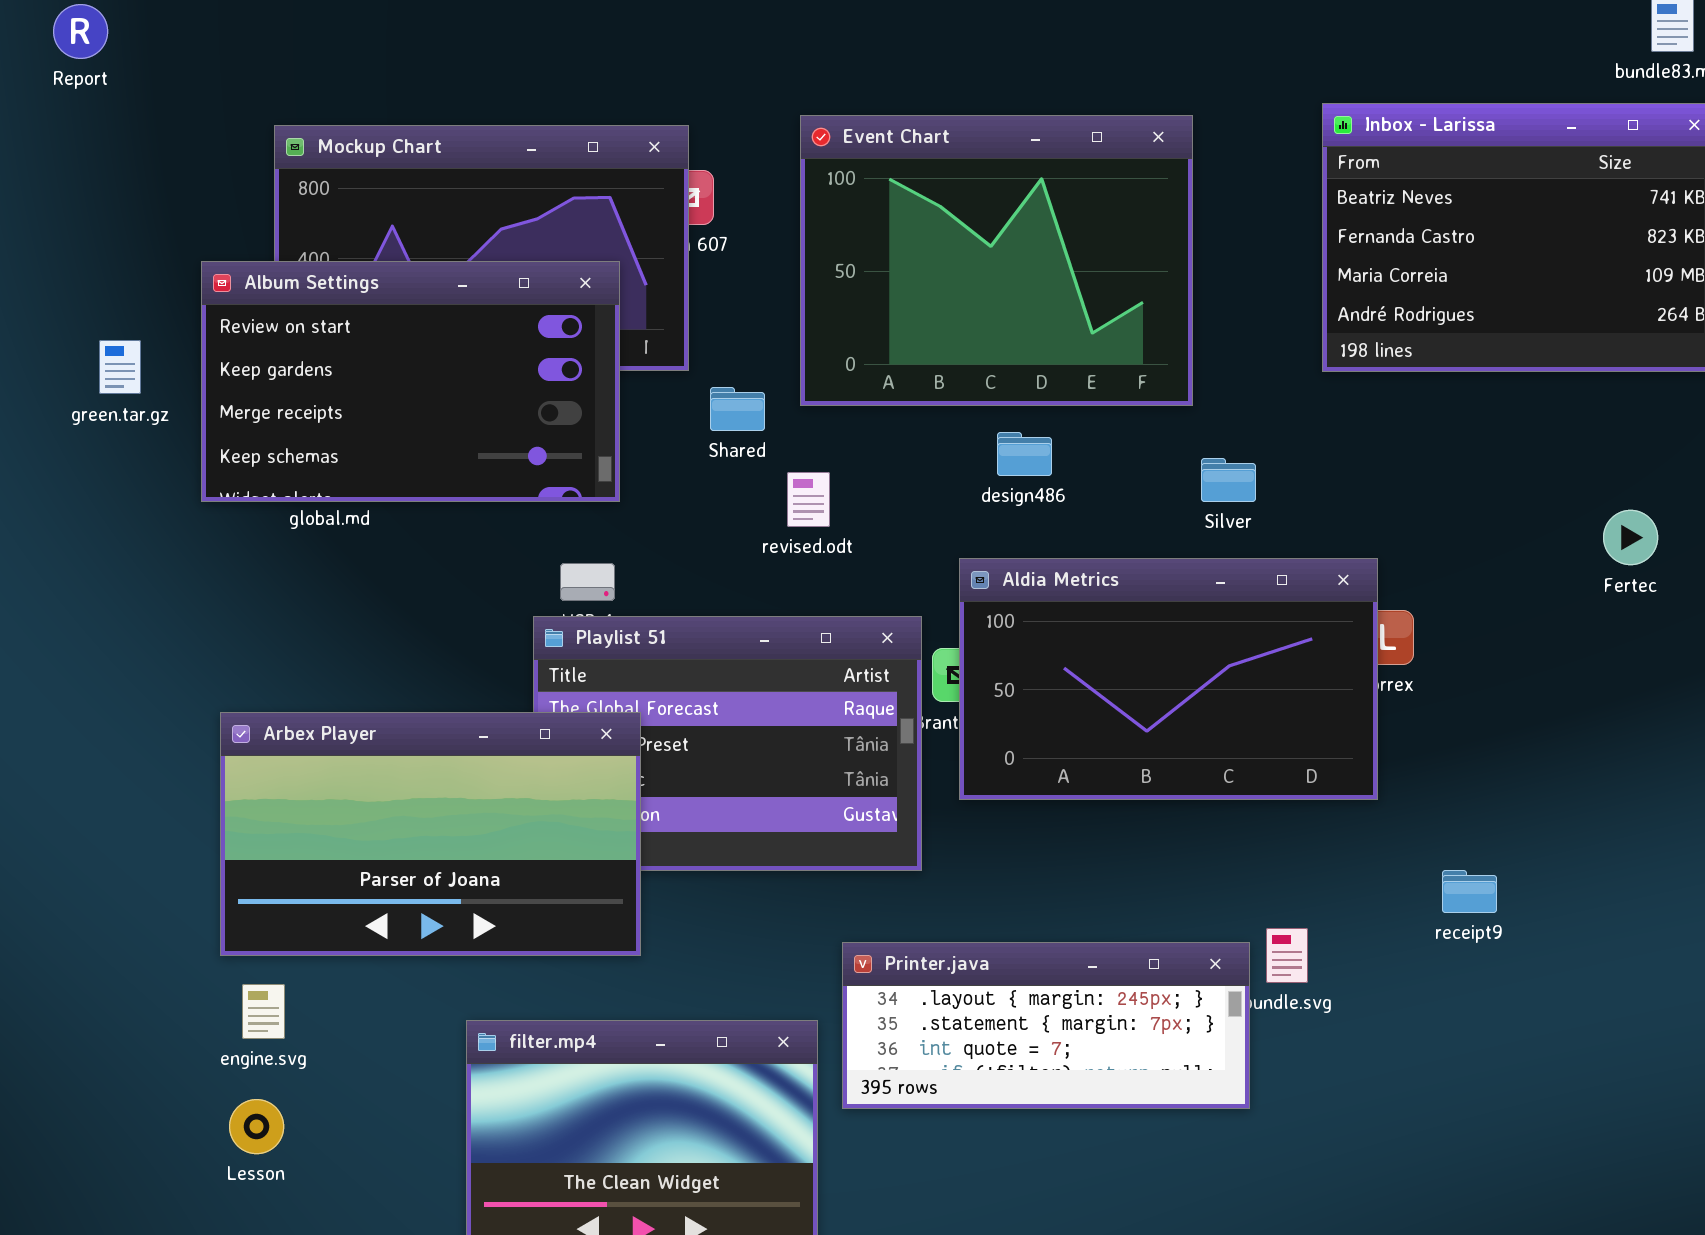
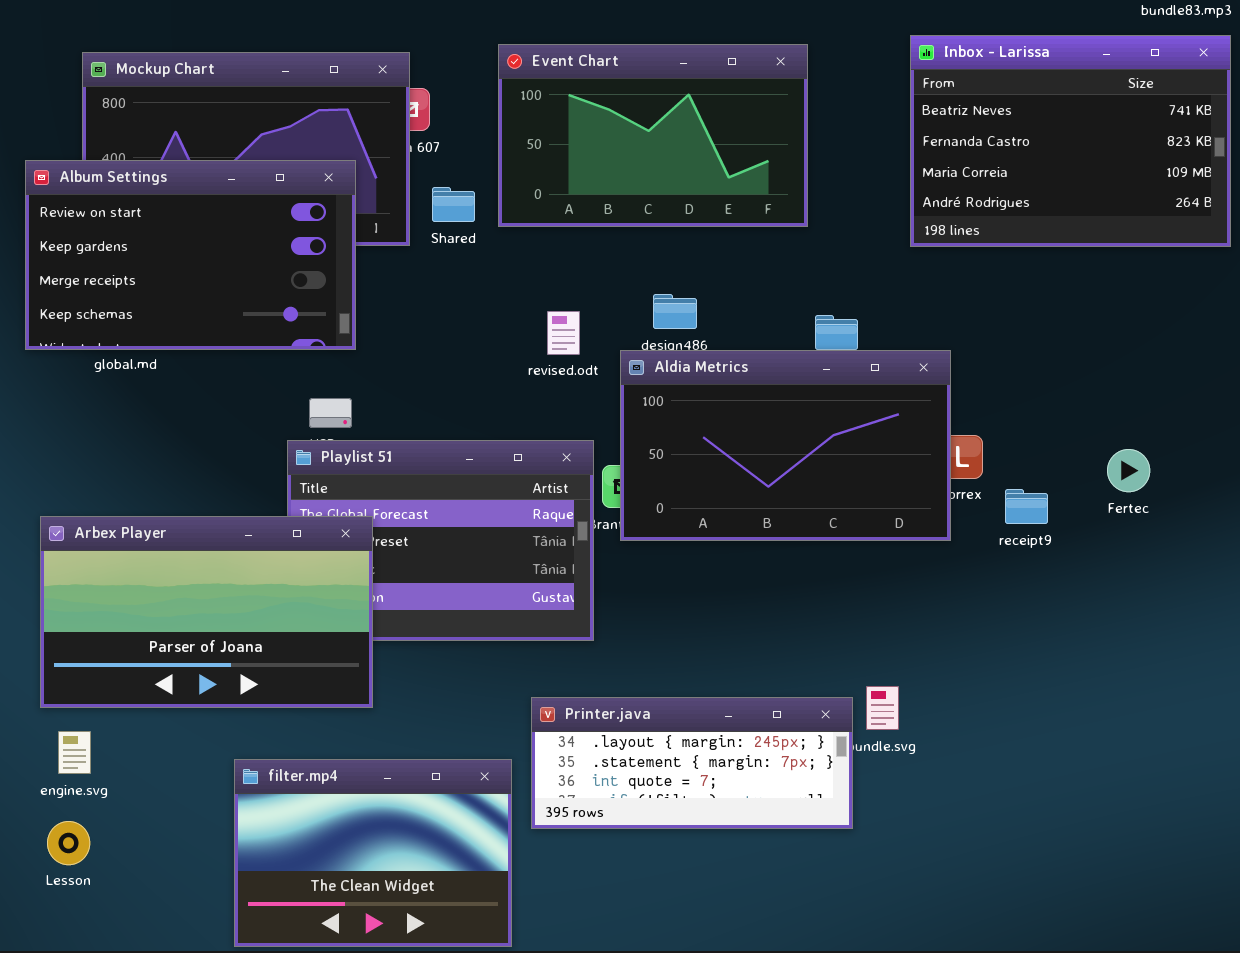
Event Chart: [800,115,1193,406] -> [498,44,808,227], resized
Shared: [710,387,765,431] -> [432,187,475,222], moved
revised.odt: [787,472,830,527] -> [547,311,580,355], moved
Fertec: [1603,510,1658,565] -> [1107,449,1150,492], moved
Aldia Metrics: [959,558,1378,800] -> [620,350,951,541], moved
receipt9: [1442,870,1497,913] -> [1005,489,1048,524], moved

